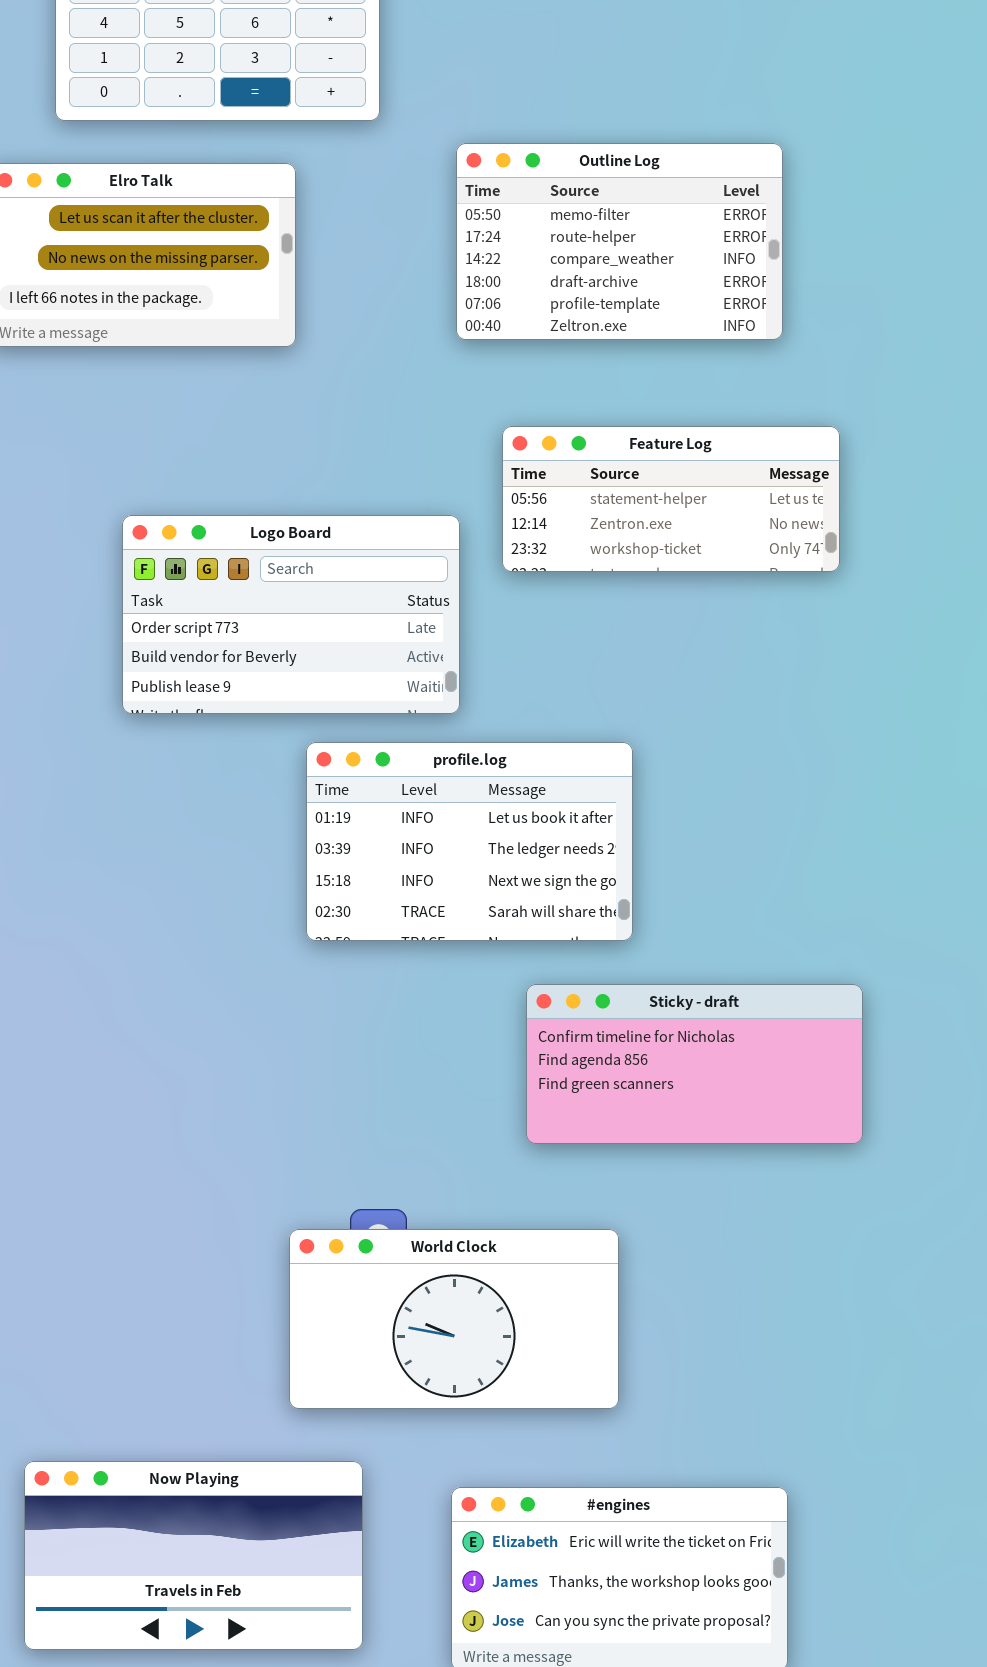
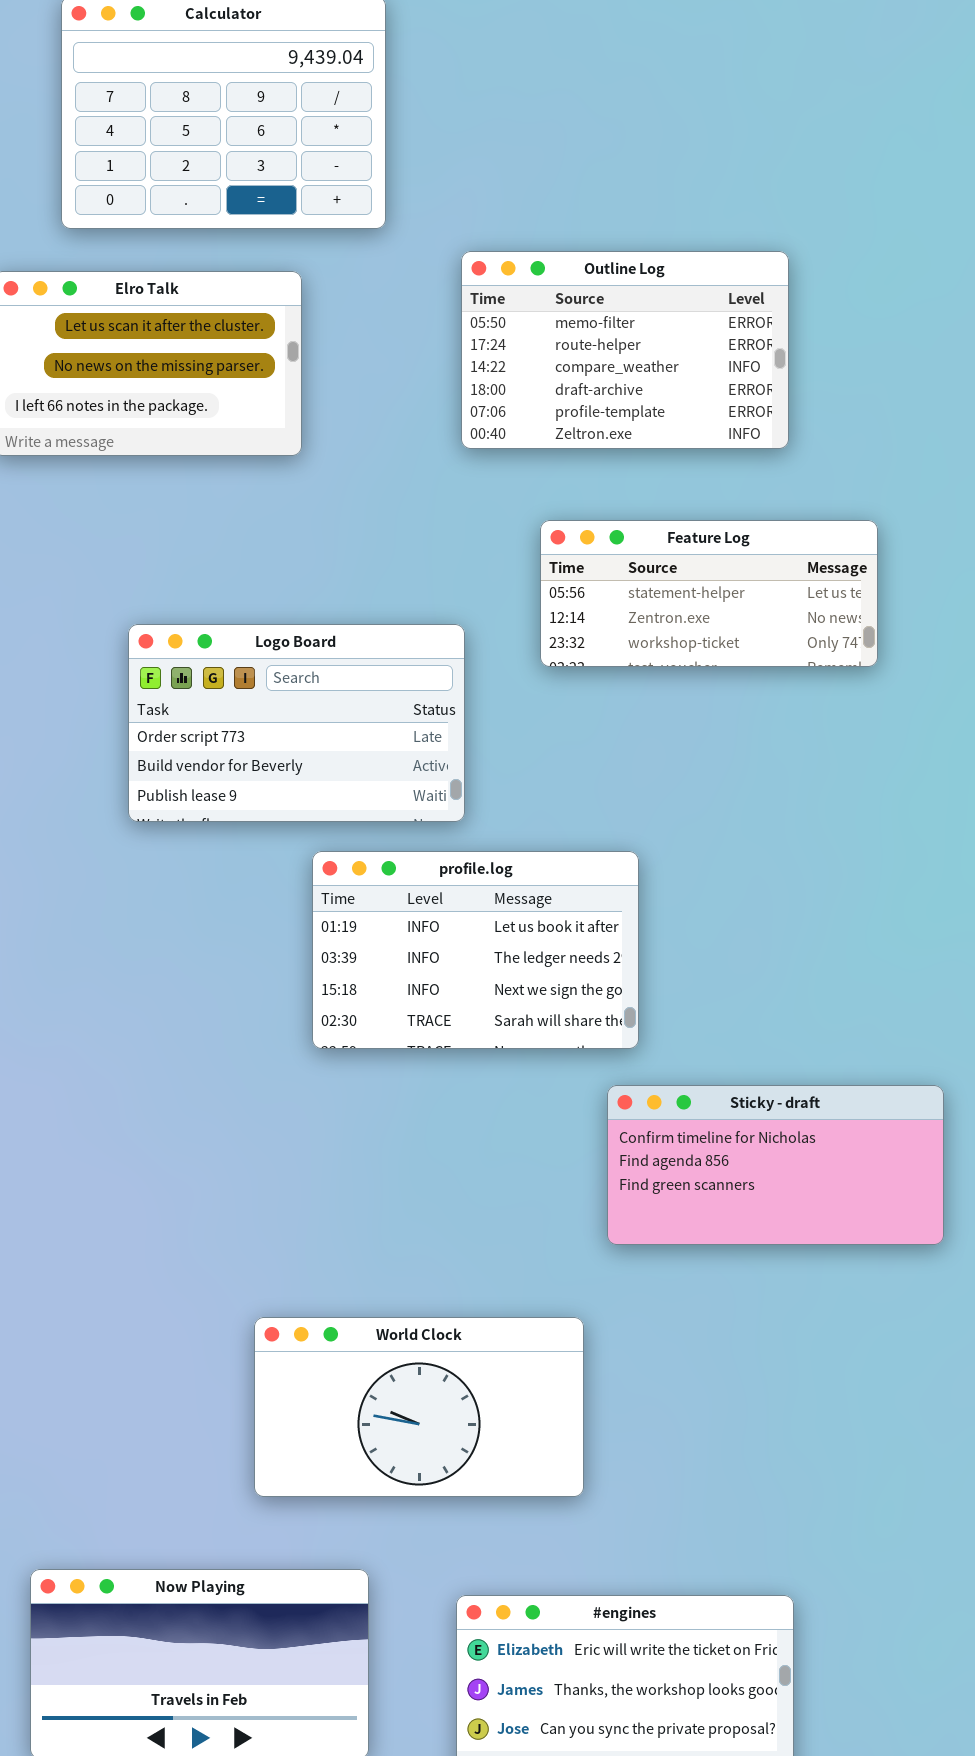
Feature Log: [502,426,840,572] -> [540,520,878,667], moved
Sticky - draft: [526,984,863,1144] -> [607,1085,944,1245], moved
World Clock: [289,1229,619,1409] -> [254,1317,584,1497], moved

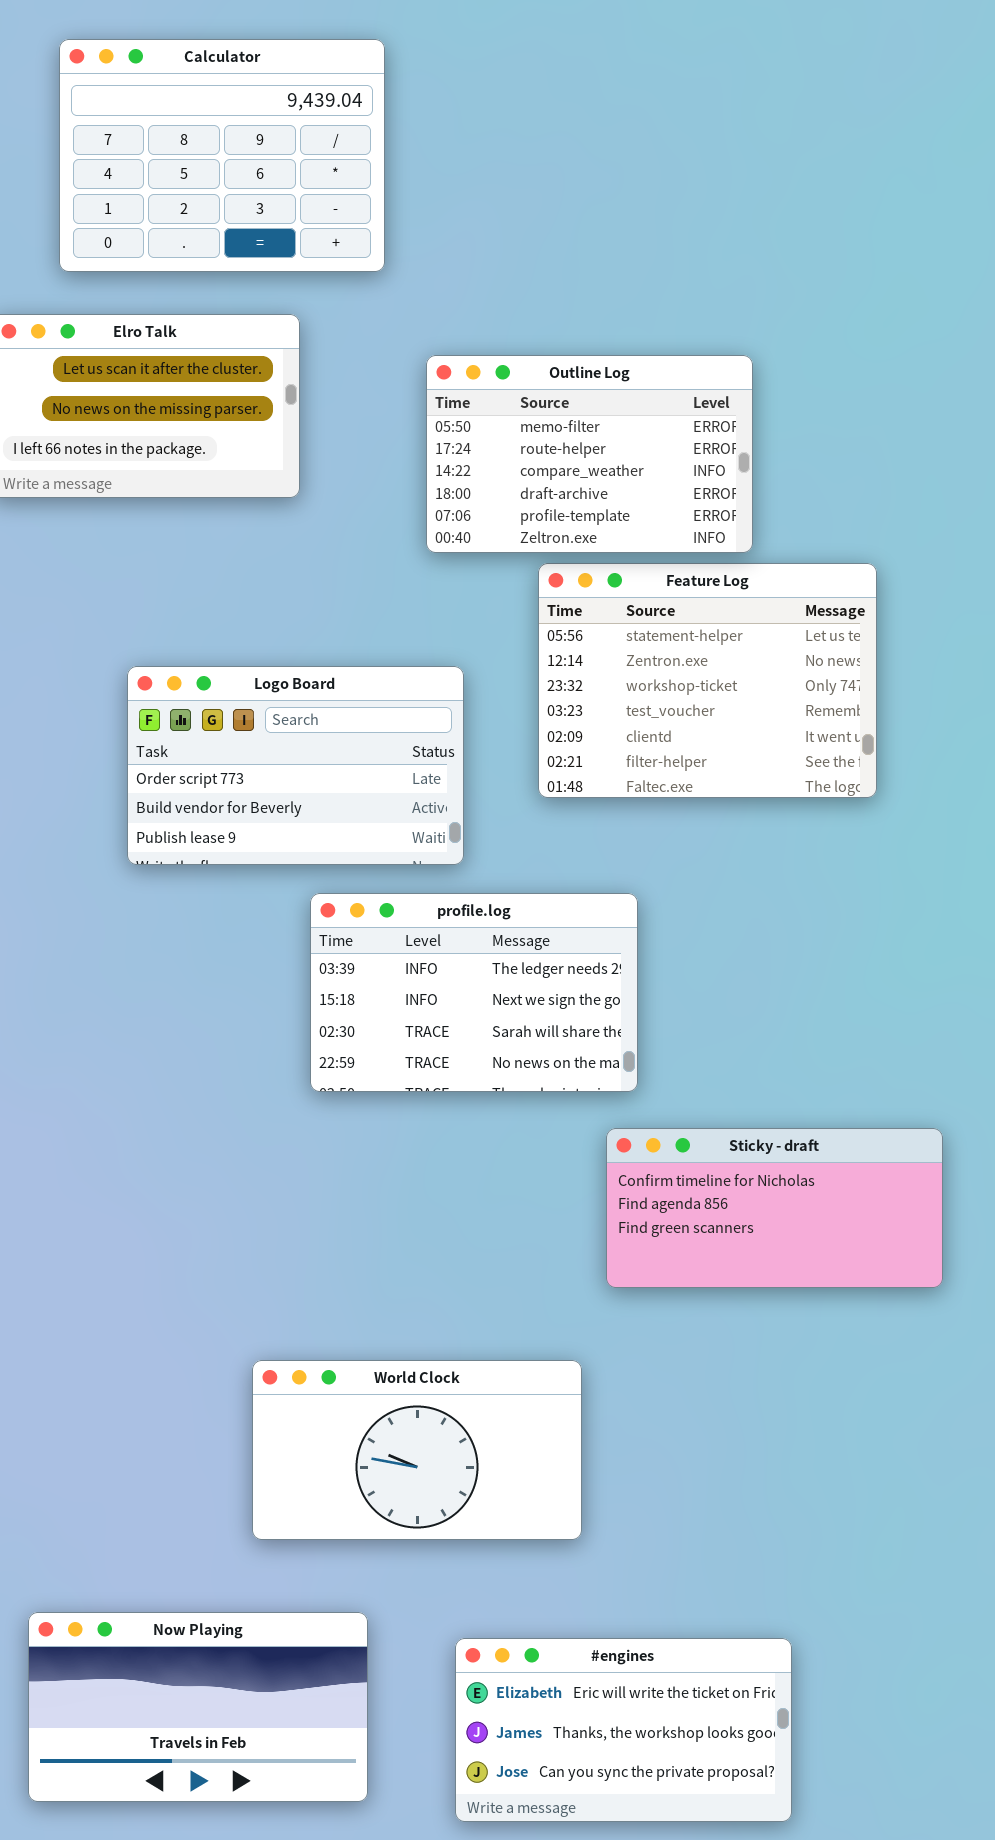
Outline Log: [461,251,789,449] -> [426,355,753,553], moved
Feature Log: [540,520,878,667] -> [538,563,877,798], resized
profile.log: [312,851,639,1049] -> [310,893,638,1092], scrolled down 1 row

